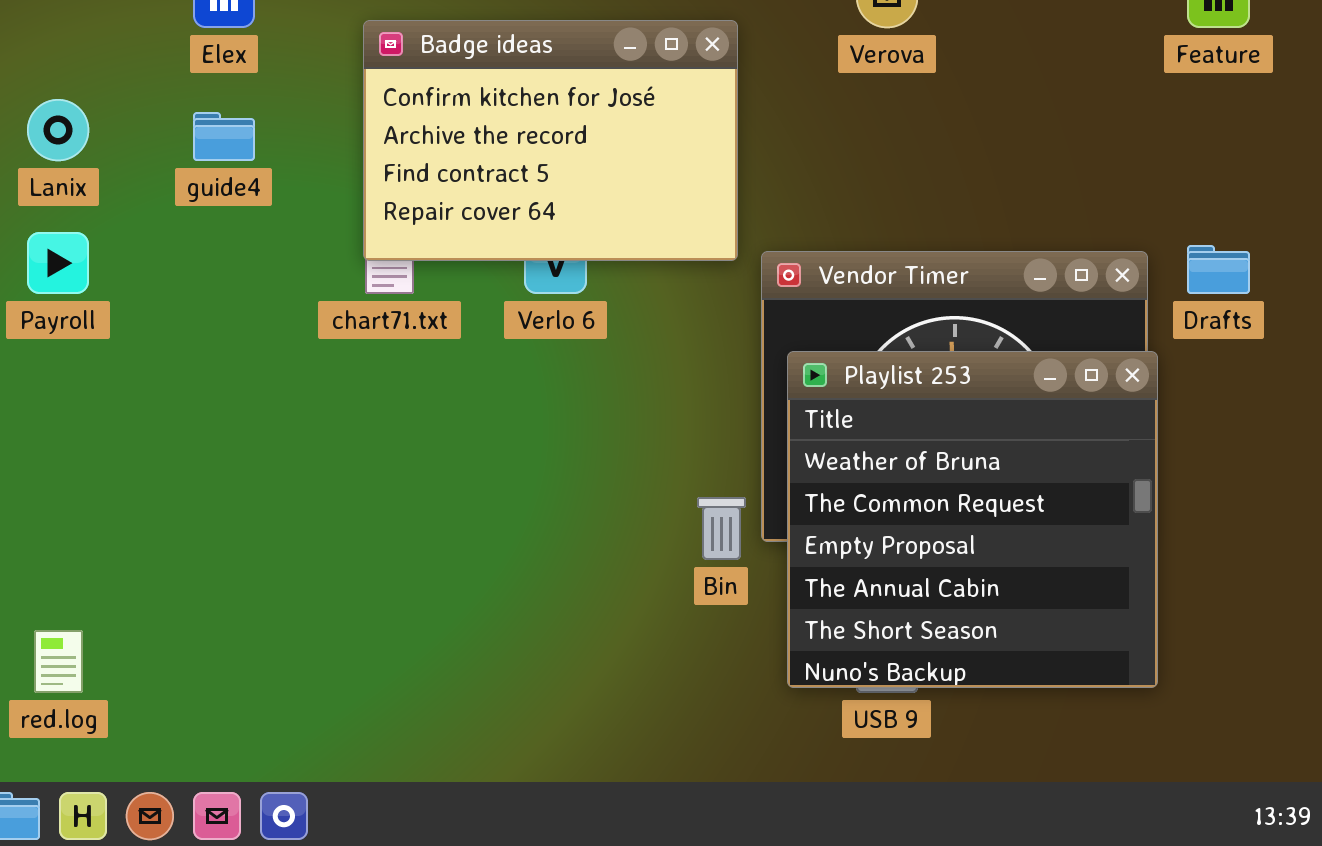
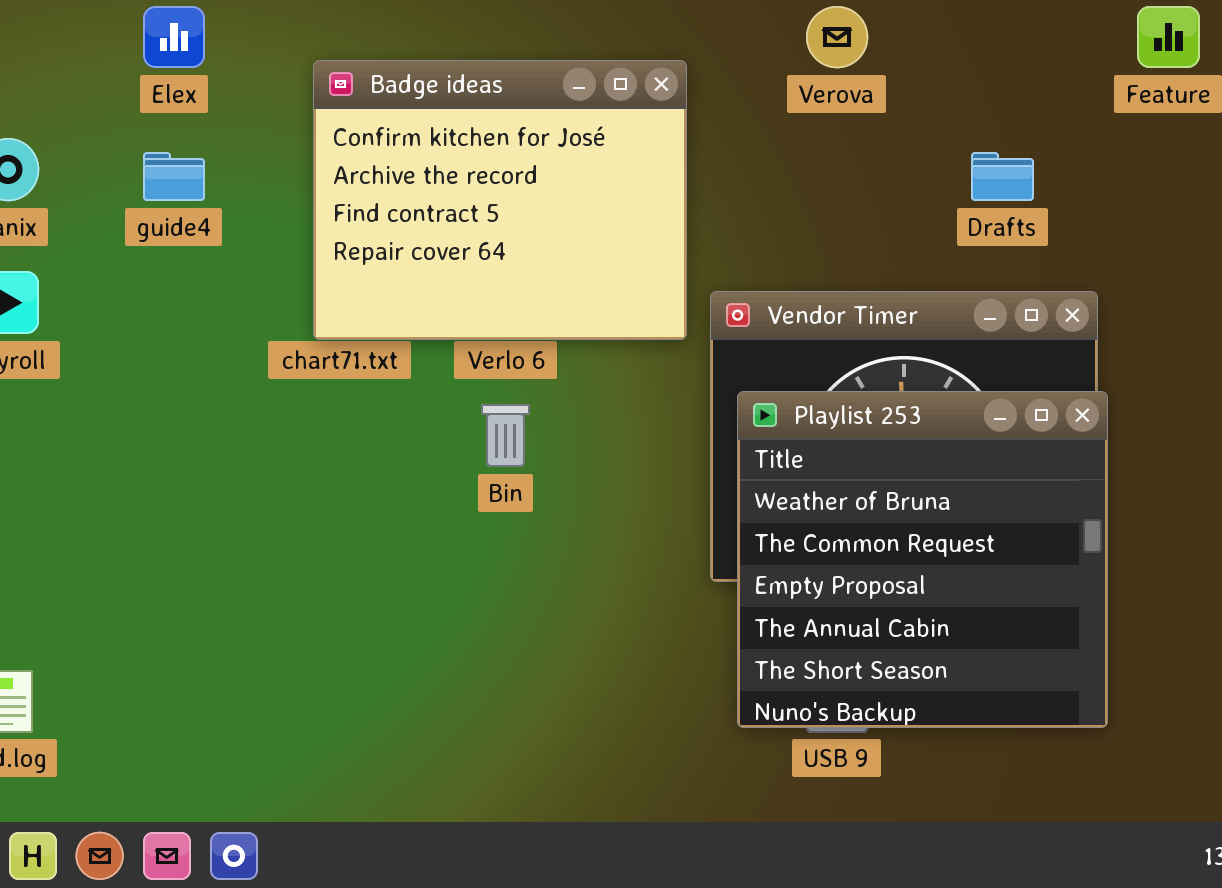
Badge ideas: [363,20,738,261] -> [313,60,687,340], resized
Drafts: [1187,245,1250,294] -> [971,152,1034,201], moved
Bin: [697,497,746,560] -> [481,404,530,467], moved

